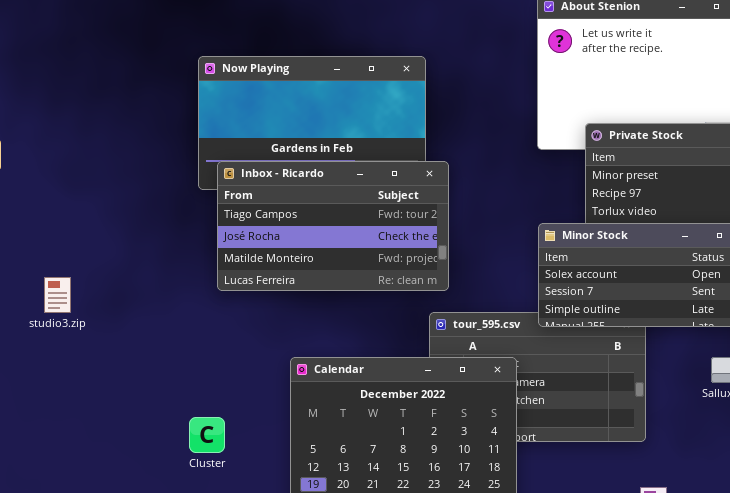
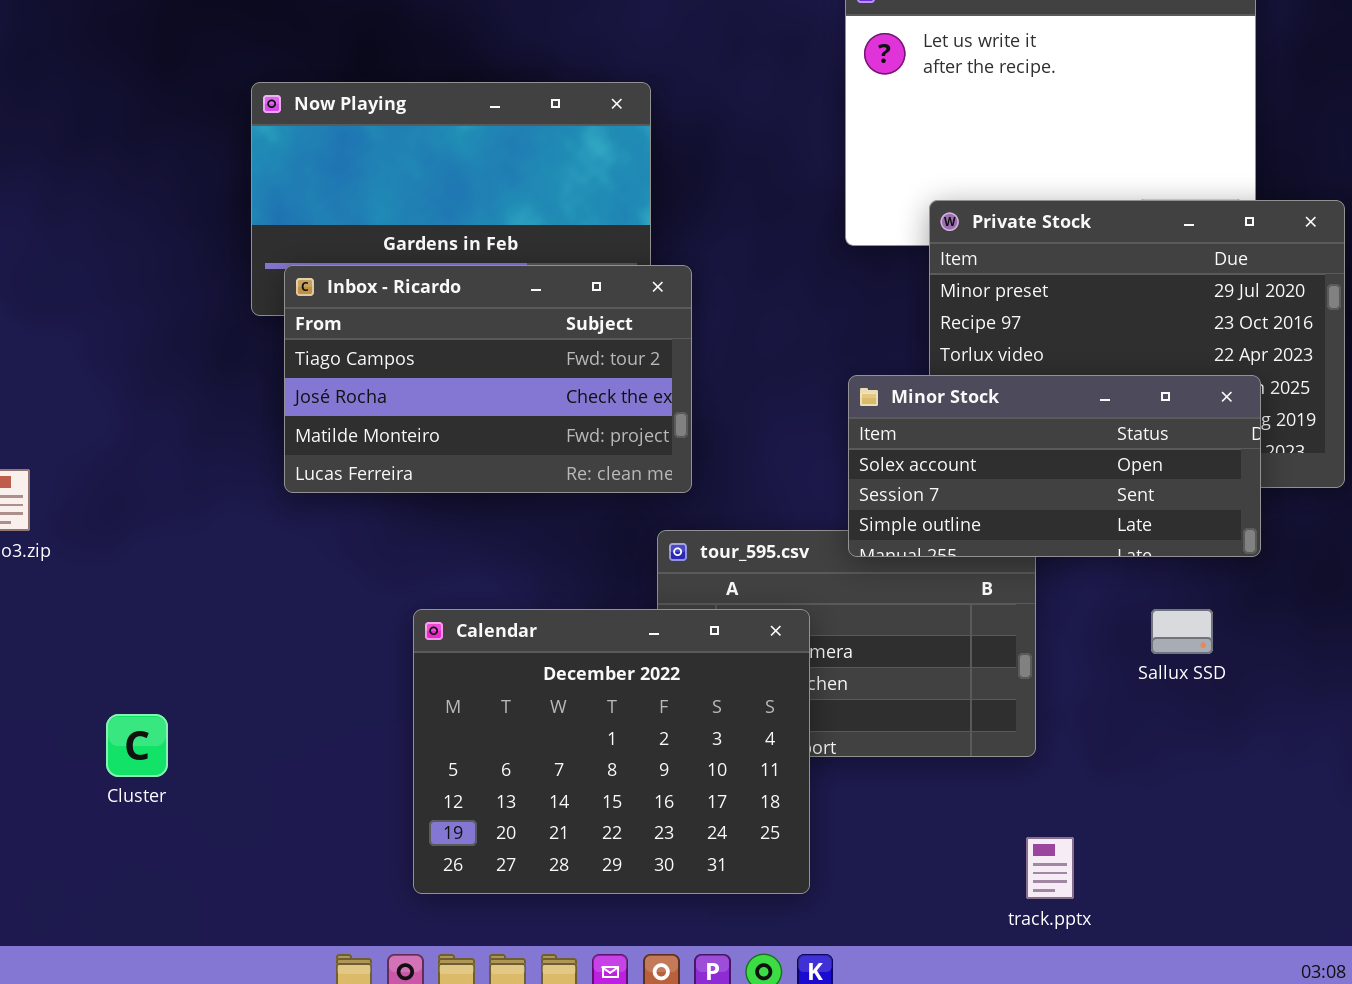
Cluster: [189,417,225,453] -> [106,714,168,777], moved

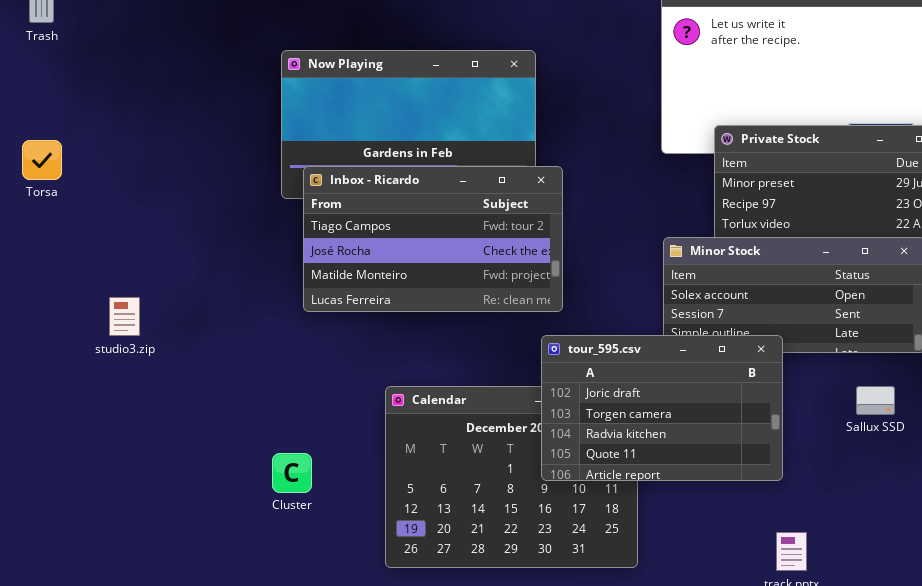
tour_595.csv: [657,530,1036,757] -> [541,335,783,481], raised
Cluster: [106,714,168,777] -> [272,453,312,493], moved

